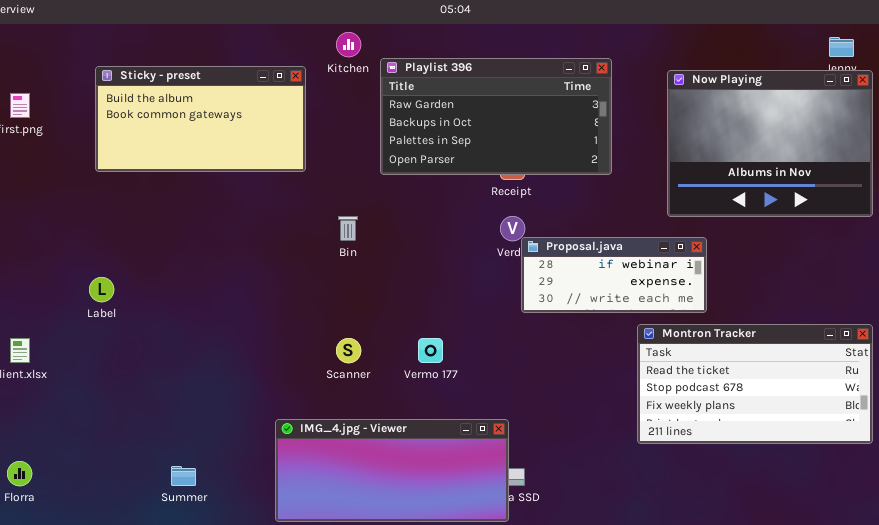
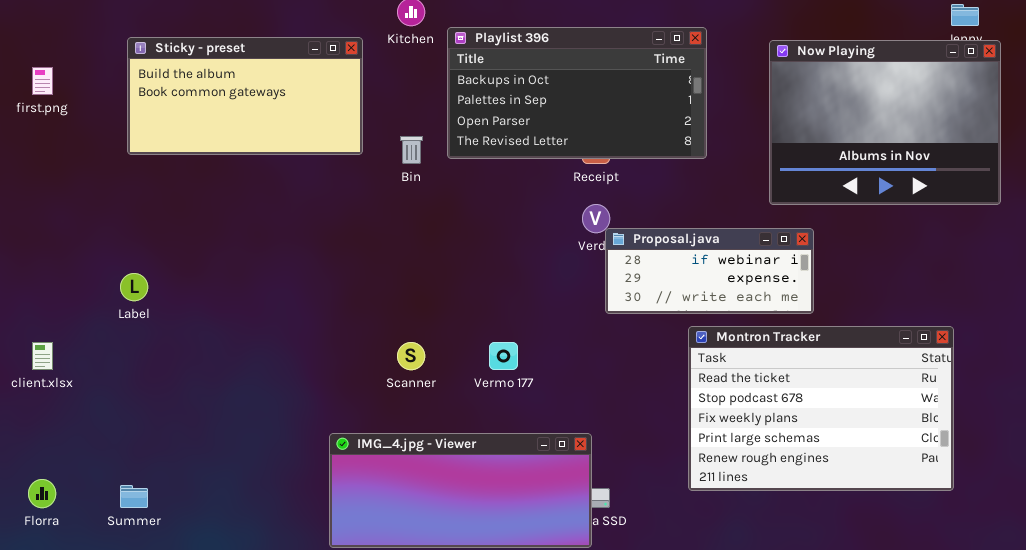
Playlist 396: [380,58,612,175] -> [447,27,707,159], scrolled down 1 row
Bin: [338,216,358,241] -> [400,136,423,164], moved
Montron Tracker: [637,324,873,444] -> [688,326,954,491], moved, resized
Summer: [171,466,196,486] -> [120,485,148,508], moved

